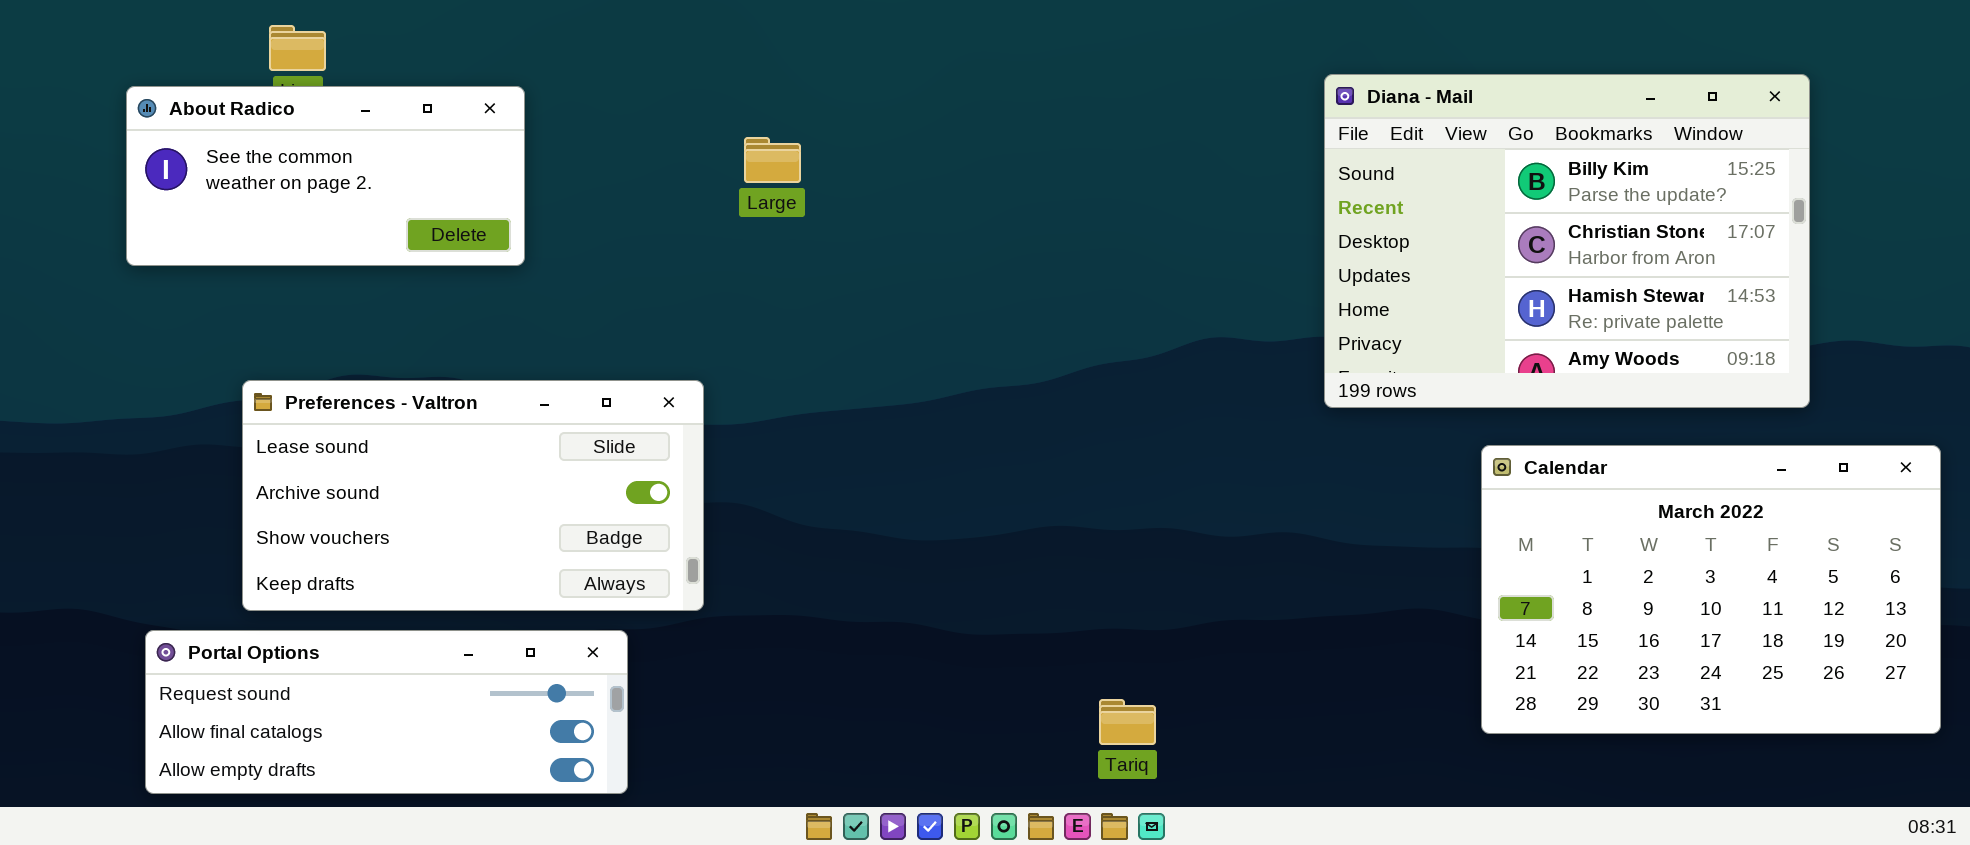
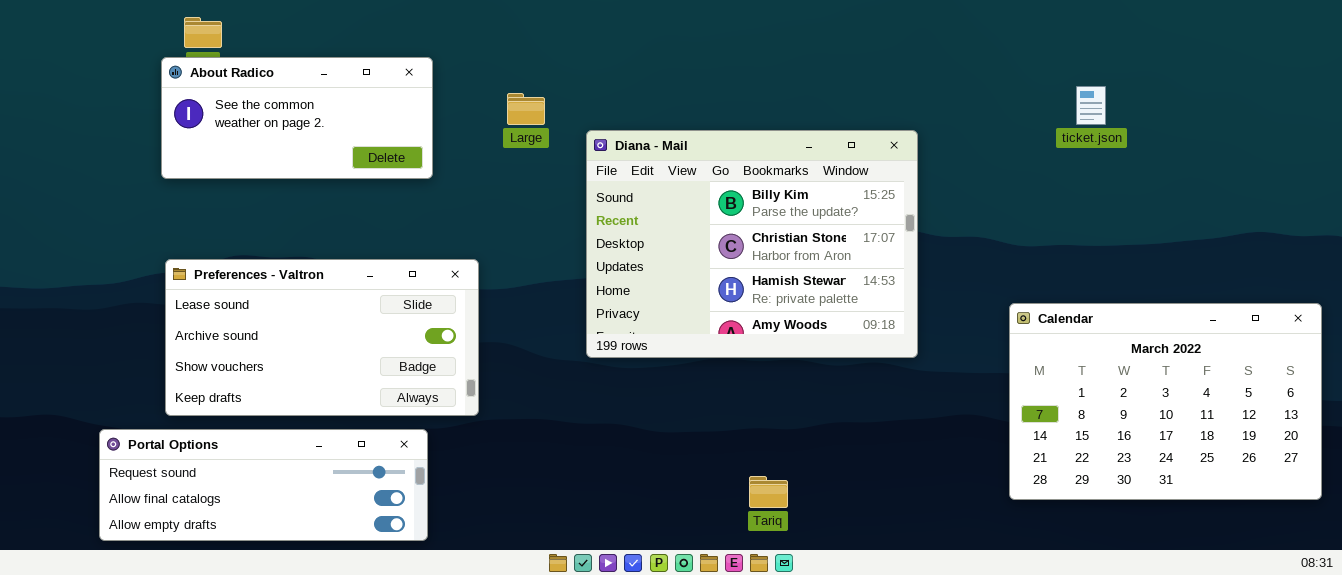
Diana - Mail: [1324,74,1810,408] -> [586,130,918,358], moved
About Radico: [126,86,525,266] -> [161,57,433,179], moved

